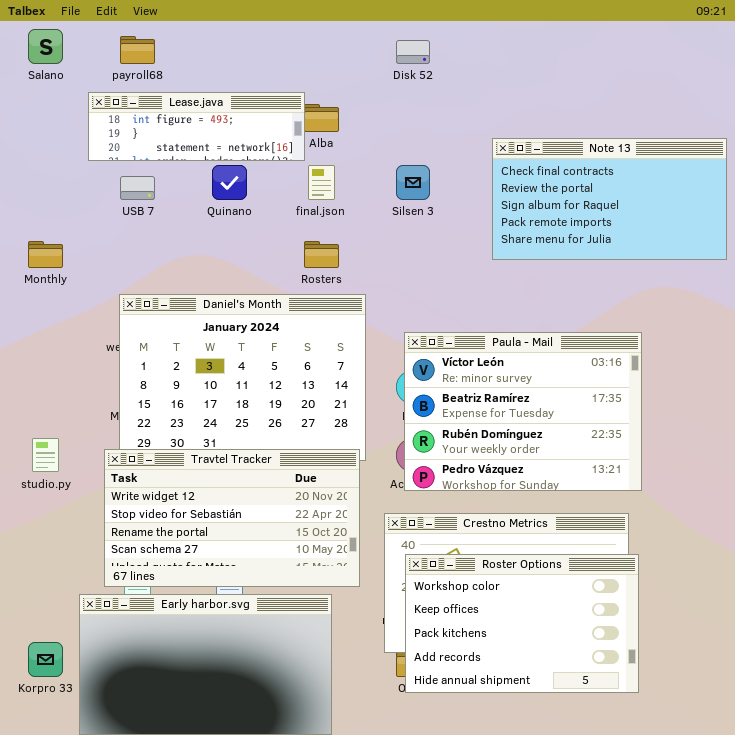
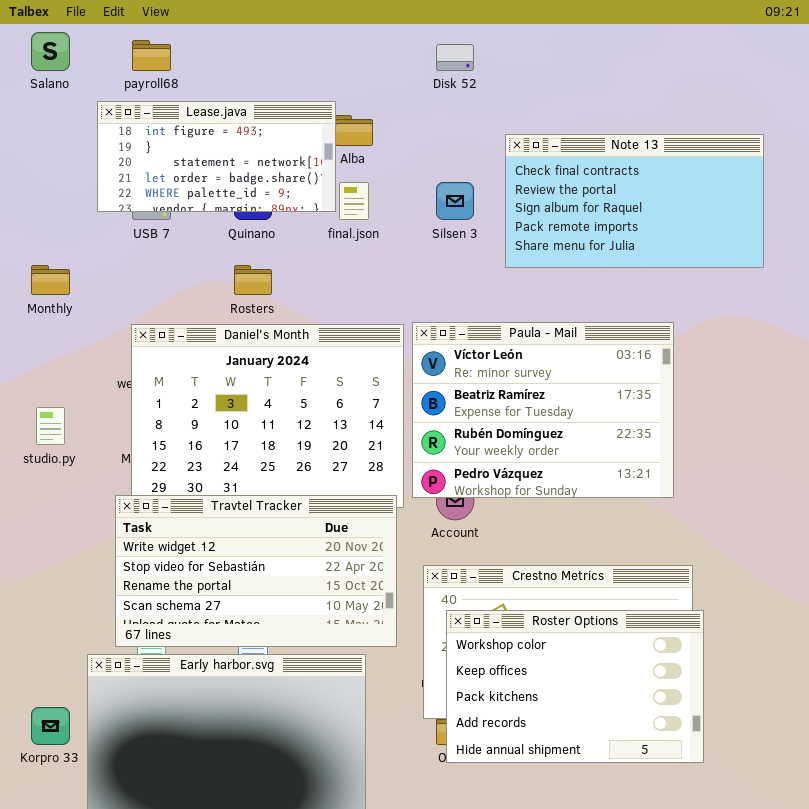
Lease.java: [88,92,305,161] -> [97,101,336,212], resized
Note 13: [492,138,727,260] -> [505,134,764,268], moved
Rosters: [304,241,339,268] -> [234,265,272,295], moved
Paula - Mail: [404,332,642,491] -> [412,322,674,498], moved
studio.py: [32,438,59,472] -> [36,407,65,445], moved

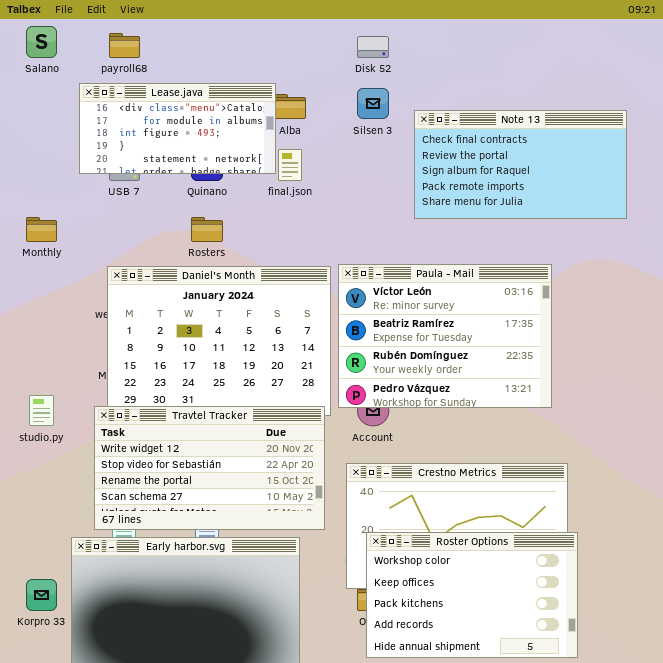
Lease.java: [97,101,336,212] -> [79,83,276,174], scrolled up 2 rows
Silsen 3: [436,182,474,220] -> [357,88,389,119], moved
studio.py: [36,407,65,445] -> [29,395,54,426], moved
Roster Options: [446,610,704,763] -> [366,532,578,658], moved

